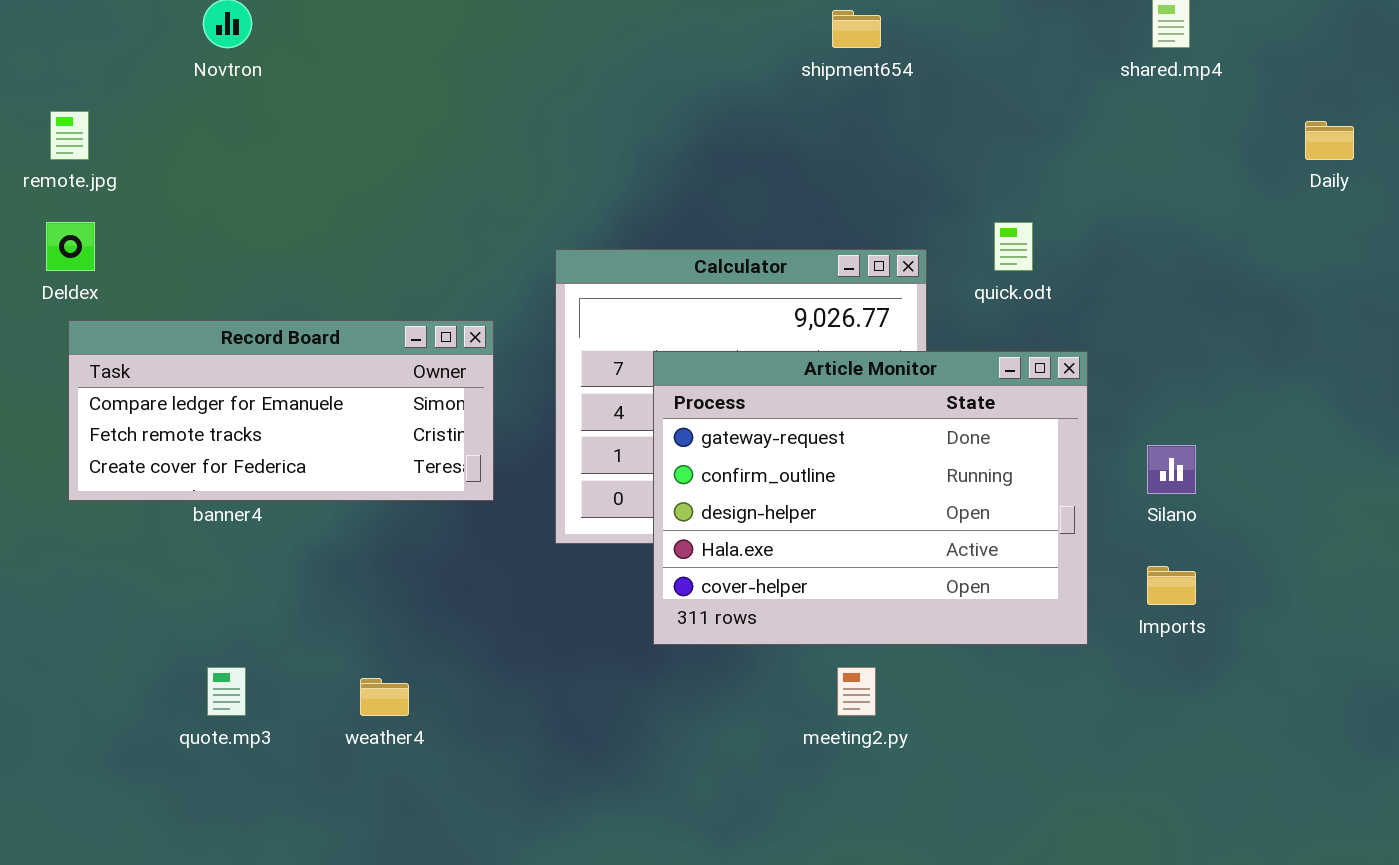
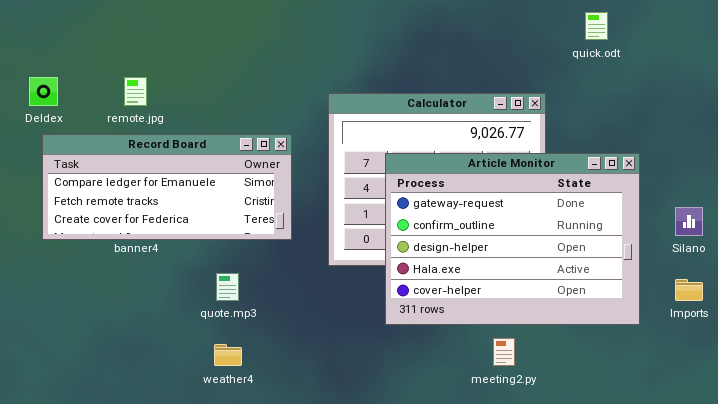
remote.jpg: [50,111,89,160] -> [124,77,147,106], moved
quick.odt: [994,222,1033,271] -> [585,12,608,40], moved
quote.mp3: [207,667,246,716] -> [216,273,239,301], moved

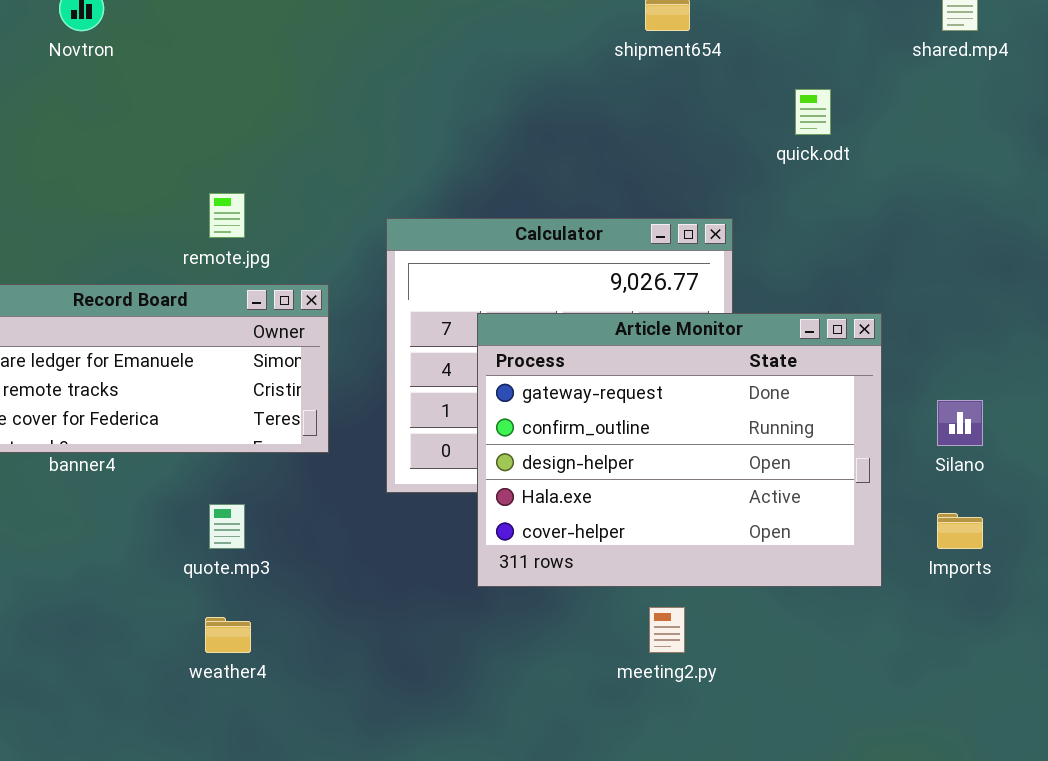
remote.jpg: [124,77,147,106] -> [209,193,245,238], moved

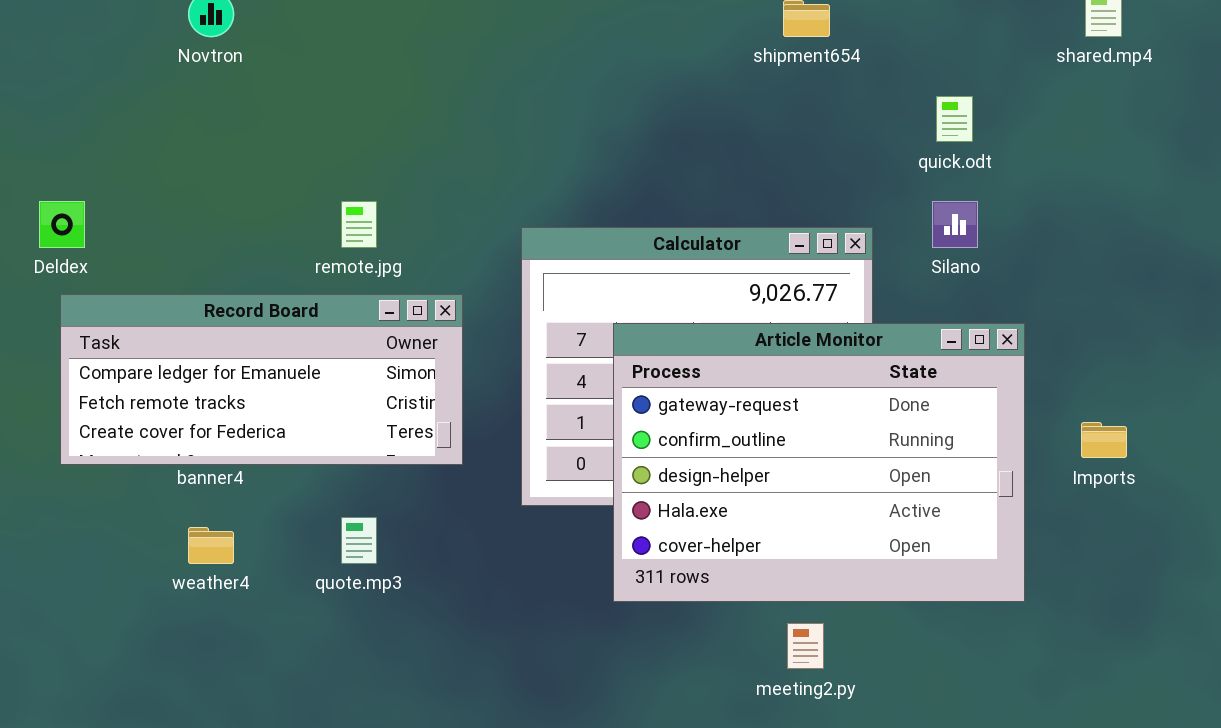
Silano: [937,400,983,446] -> [932,201,978,248], moved
Imports: [937,513,983,549] -> [1081,422,1127,458], moved
weather4: [205,617,251,653] -> [188,527,234,564], moved

